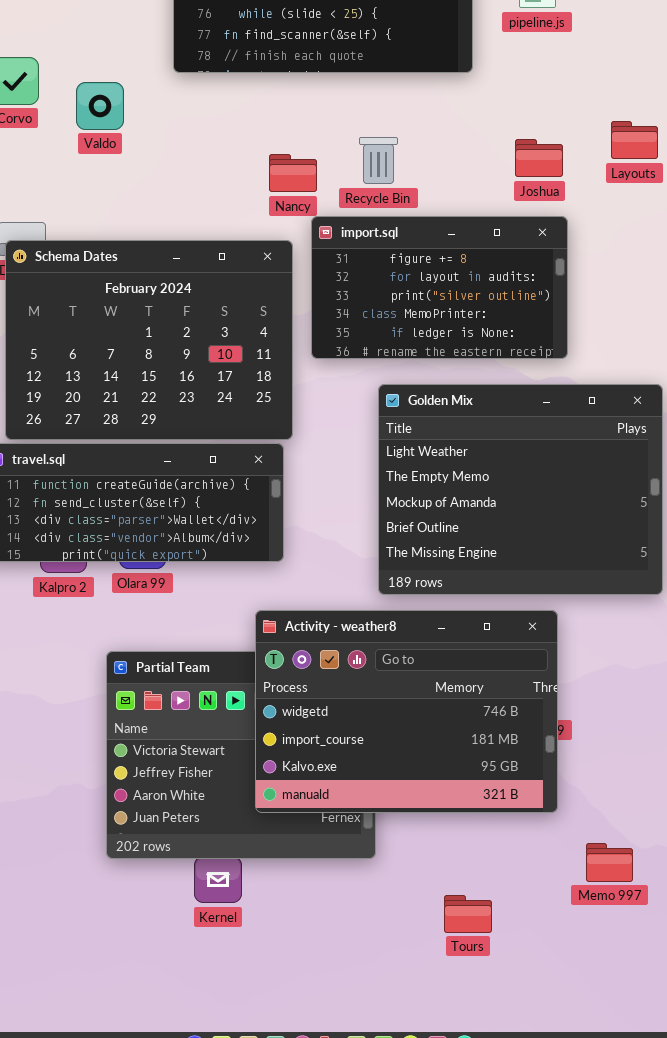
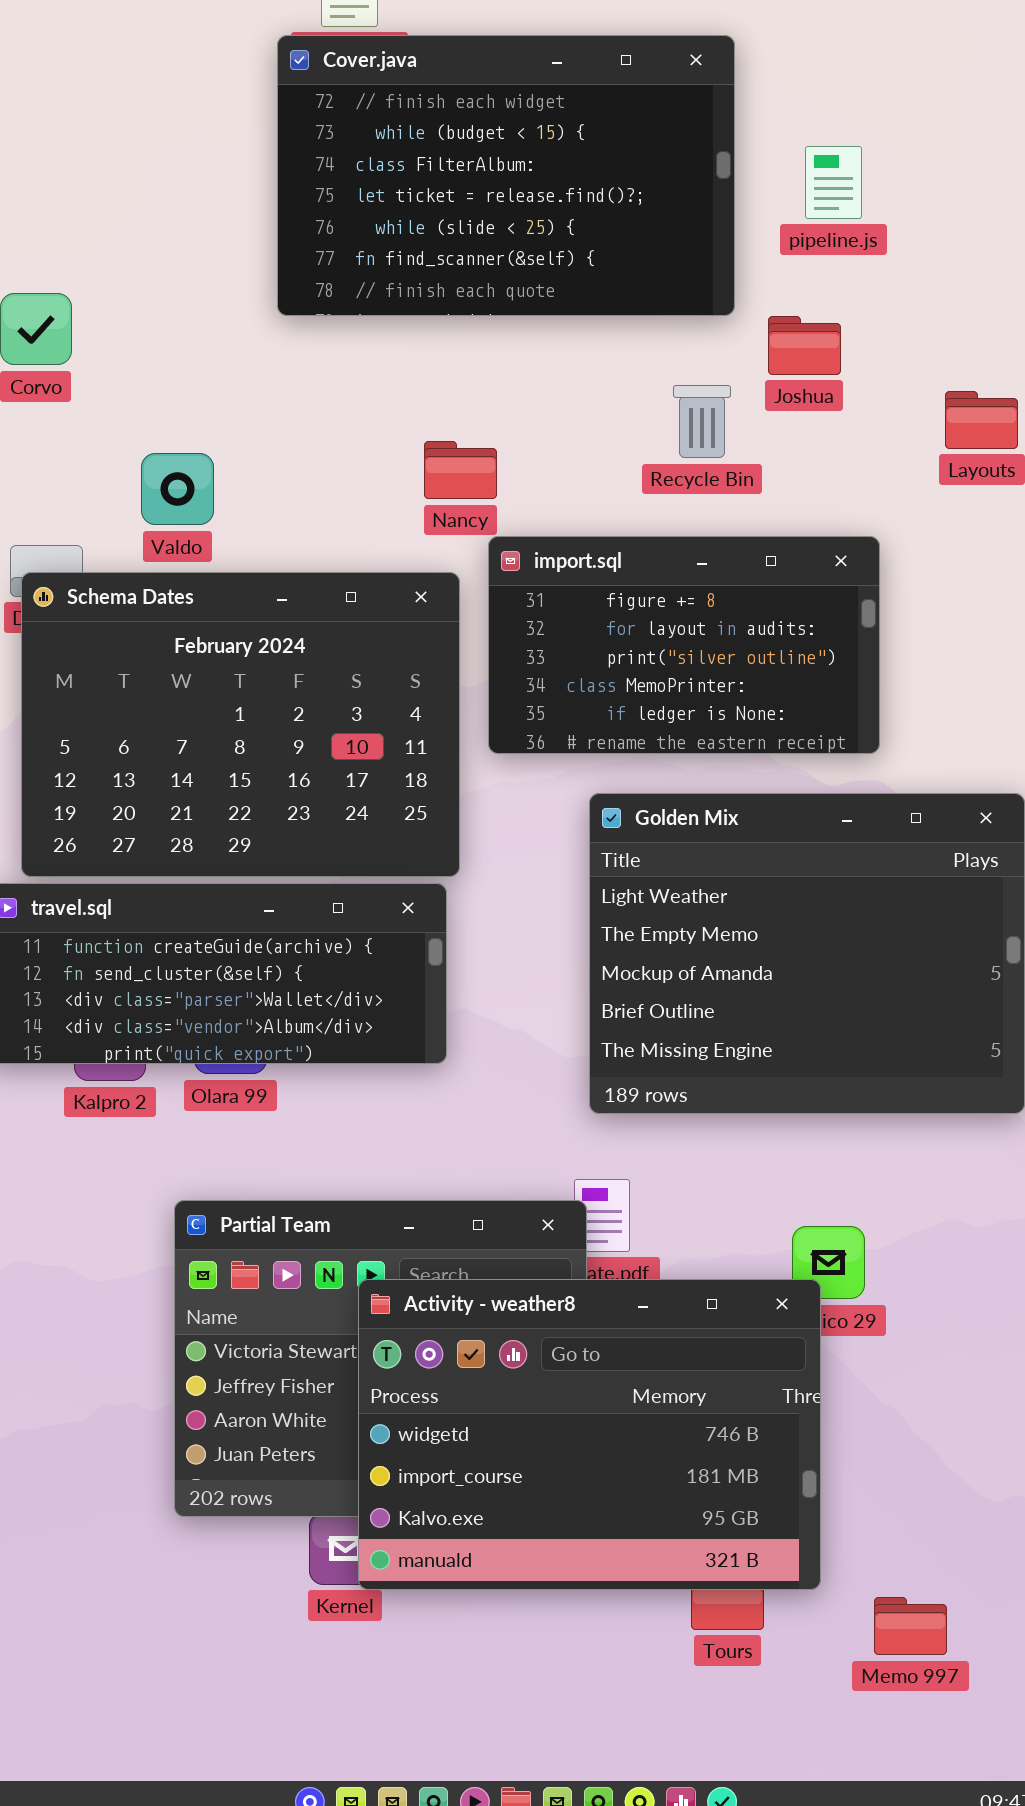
Valdo: [76,82,124,130] -> [141,453,214,525], moved
Recycle Bin: [359,137,398,184] -> [673,385,731,458], moved
Joshua: [515,139,563,177] -> [768,316,841,375], moved
Activity - weather8: [255,610,558,813] -> [358,1279,821,1590], moved
Memo 997: [586,843,633,882] -> [874,1597,947,1655], moved

